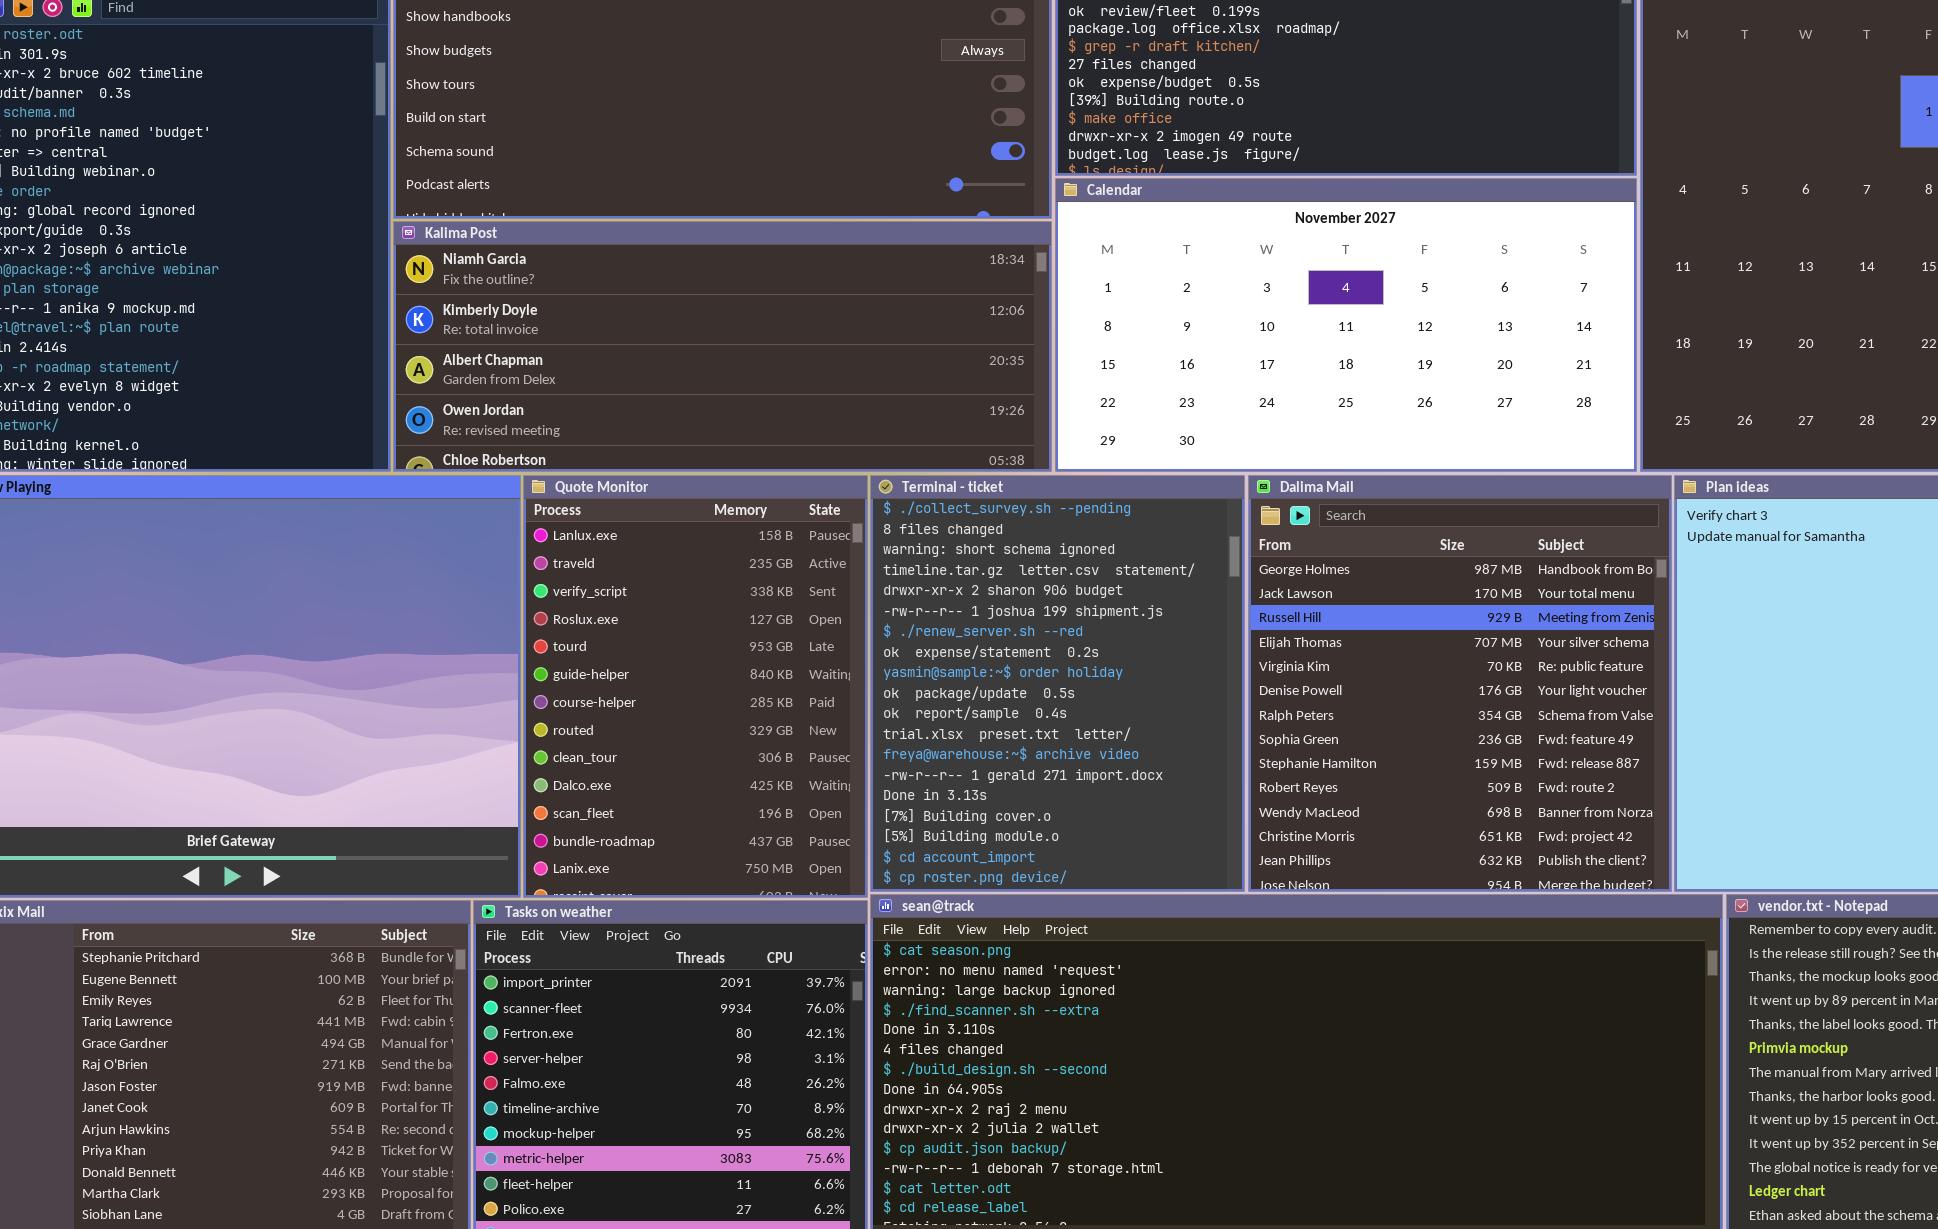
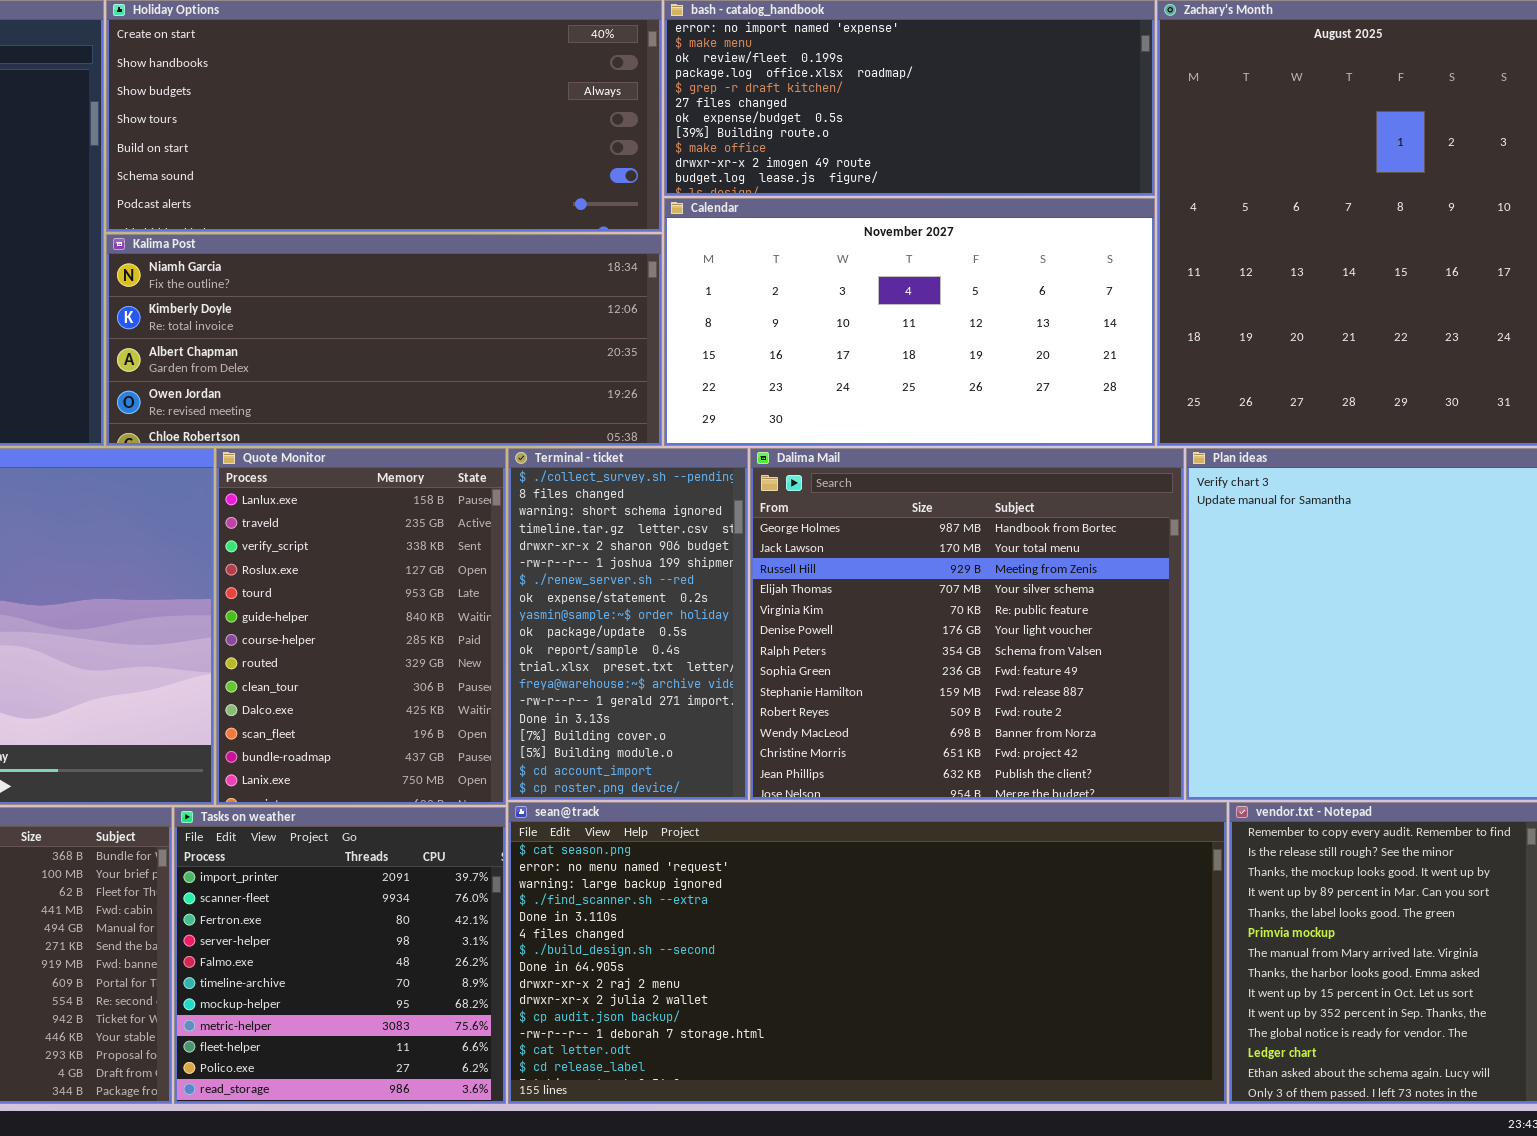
Terminal - ticket: [870,475,1245,892] -> [508,448,748,800], resized
Dalima Mail: [1248,475,1672,892] -> [750,448,1184,800], resized

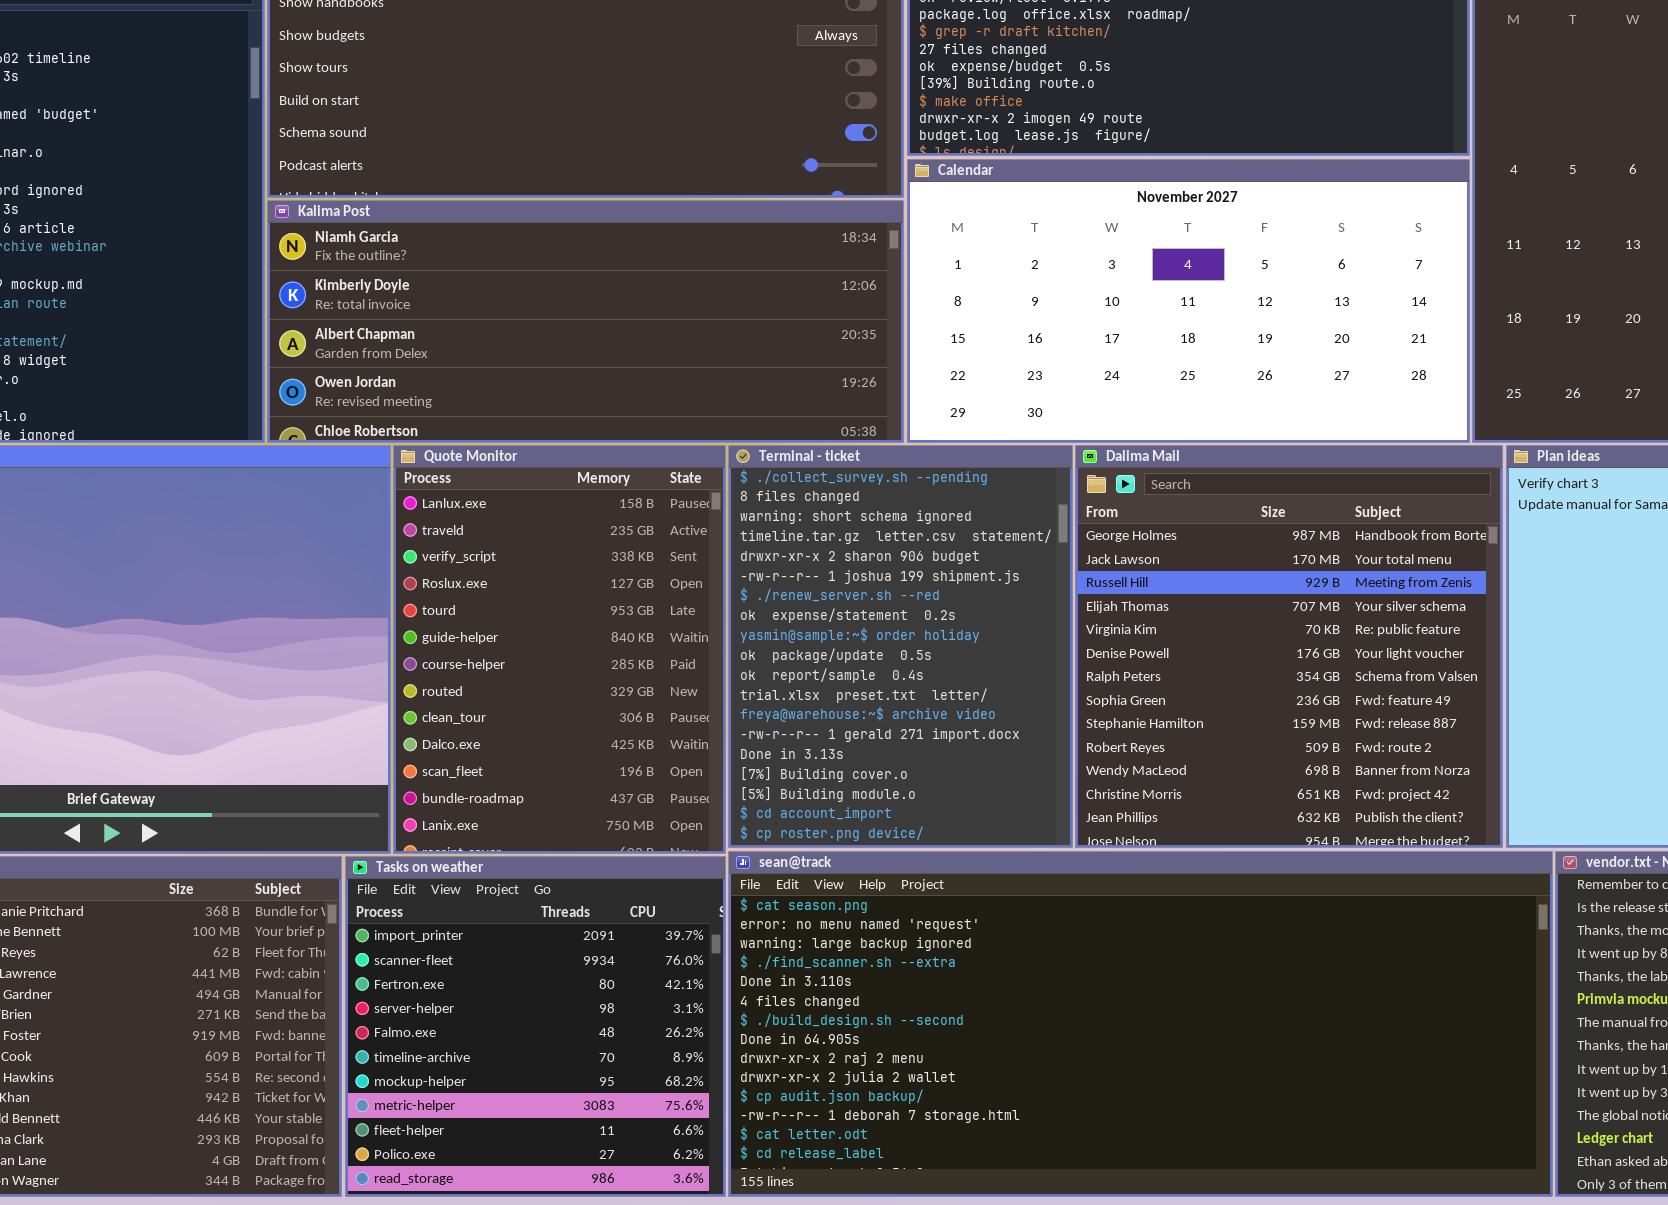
Terminal - ticket: [508,448,748,800] -> [728,445,1073,848], resized
Dalima Mail: [750,448,1184,800] -> [1075,445,1503,848], resized

